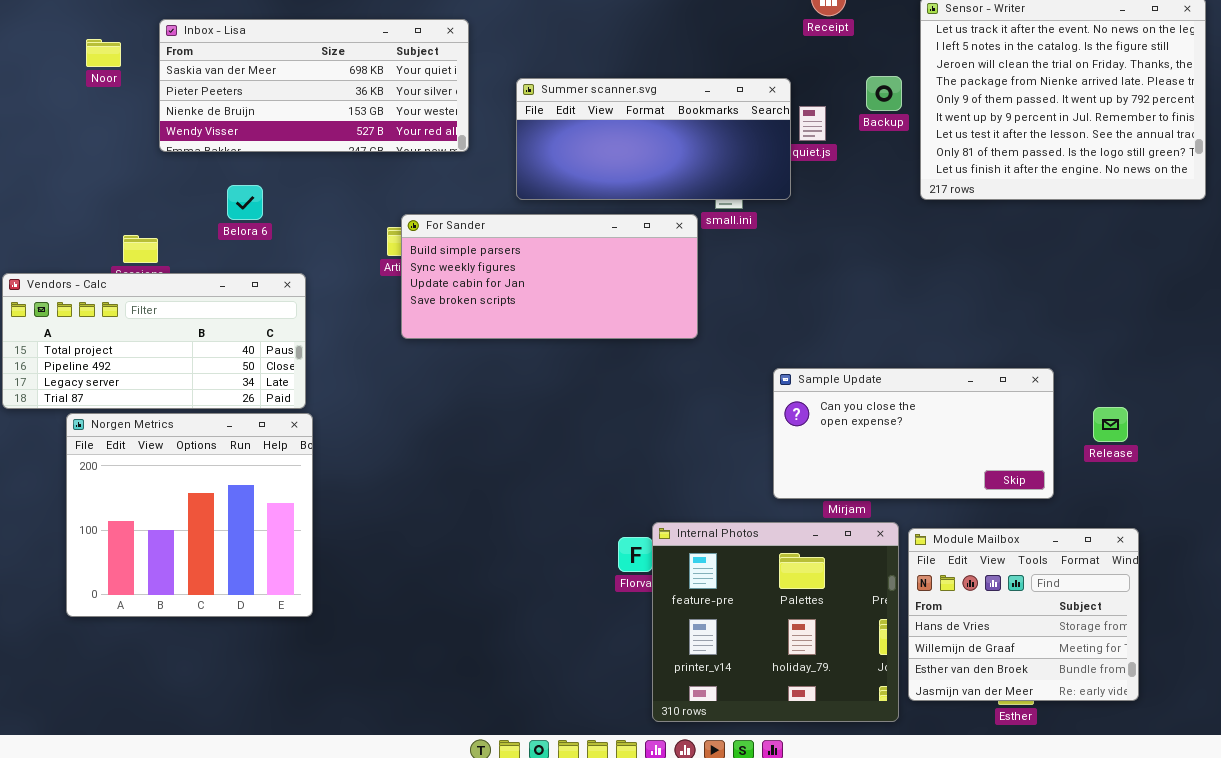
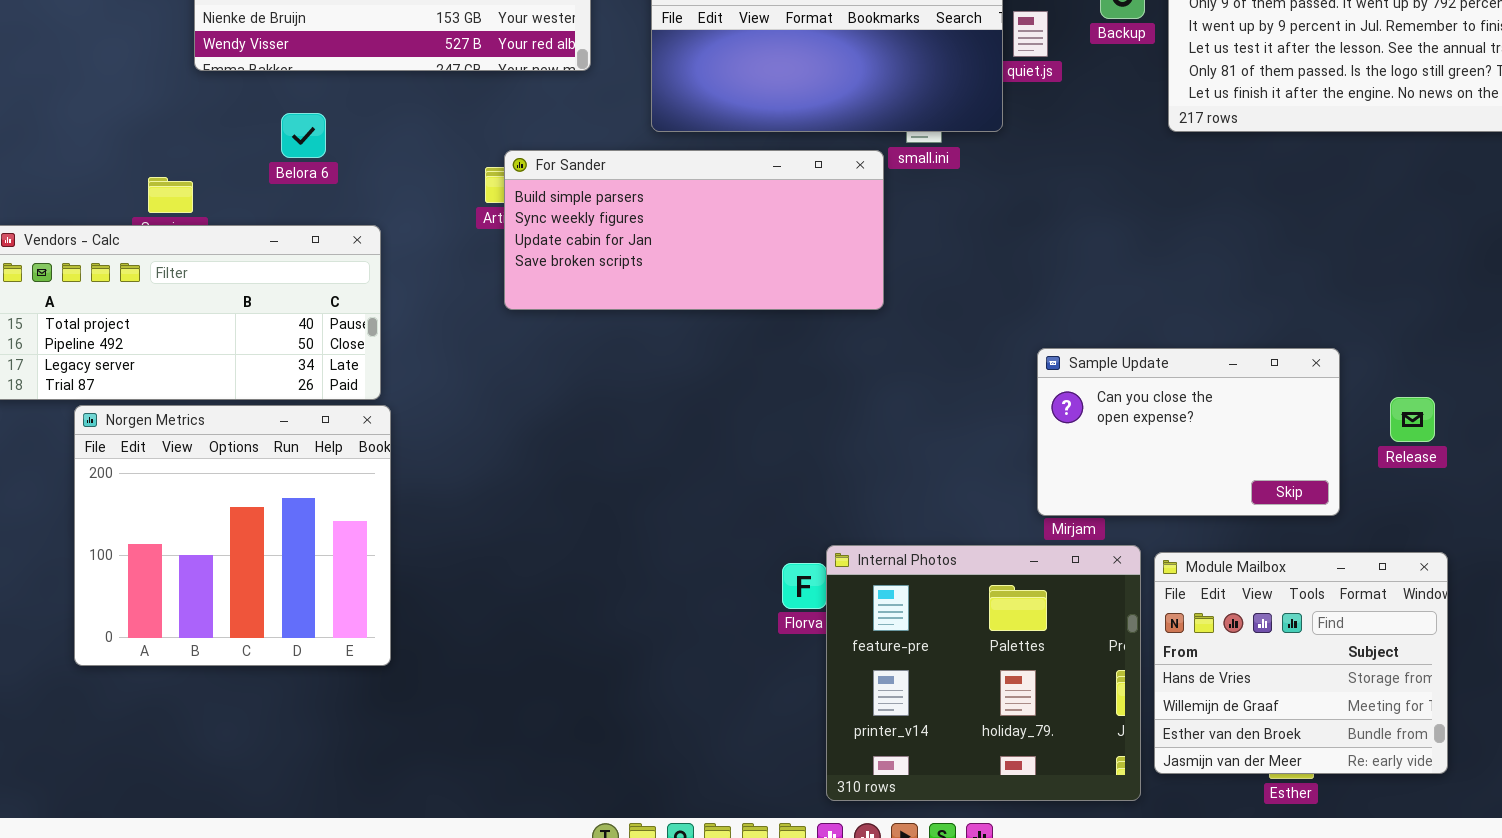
Sample Update: [773,368,1054,499] -> [1037,348,1340,516], resized

